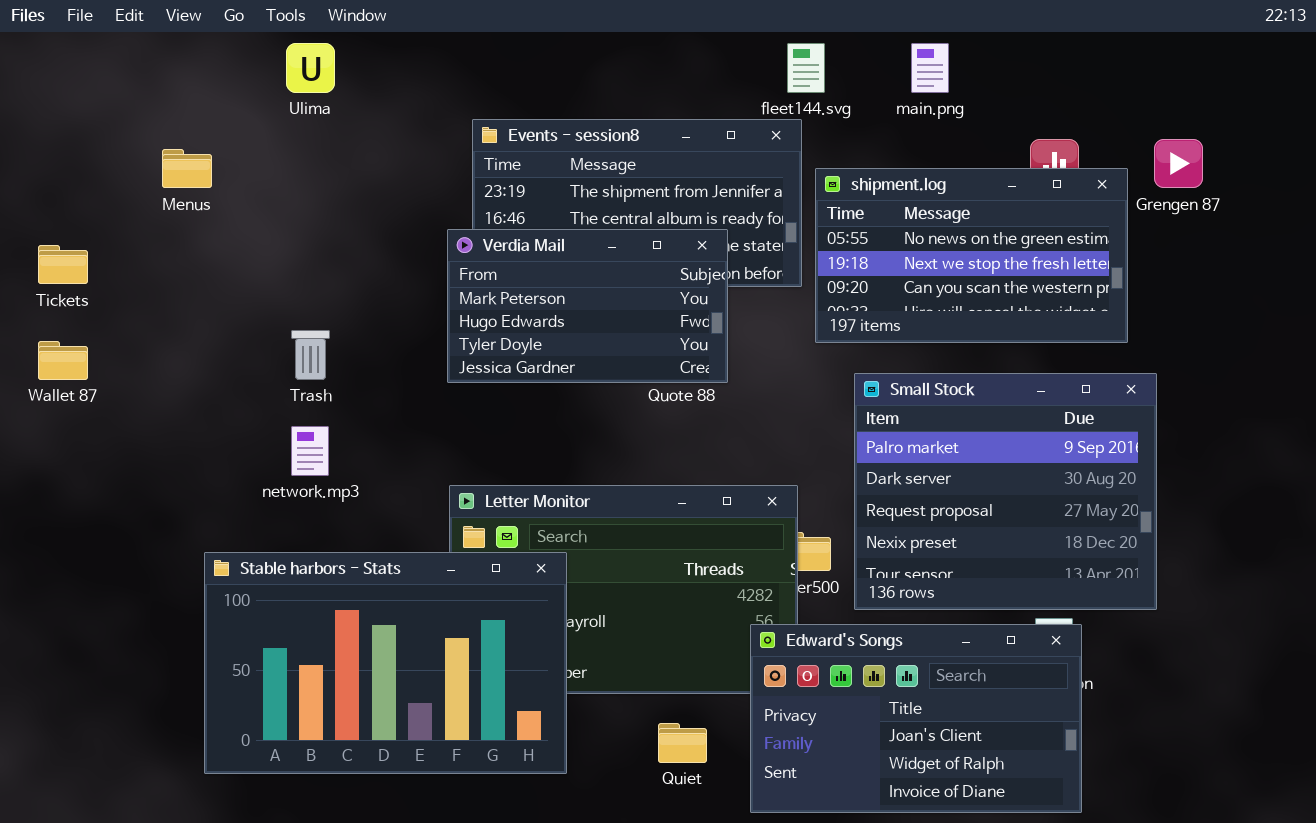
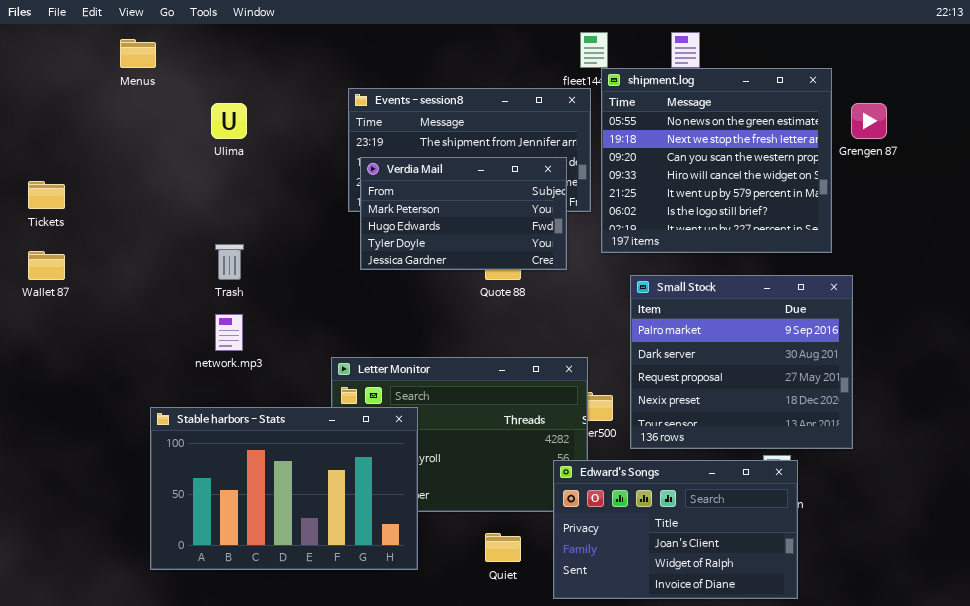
Ulima: [286,43,335,93] -> [211,103,247,139], moved
Menus: [162,149,212,188] -> [120,39,156,68], moved
shipment.log: [815,168,1128,343] -> [601,68,832,253], resized
Verdia Mail: [447,229,728,383] -> [360,157,567,270], moved

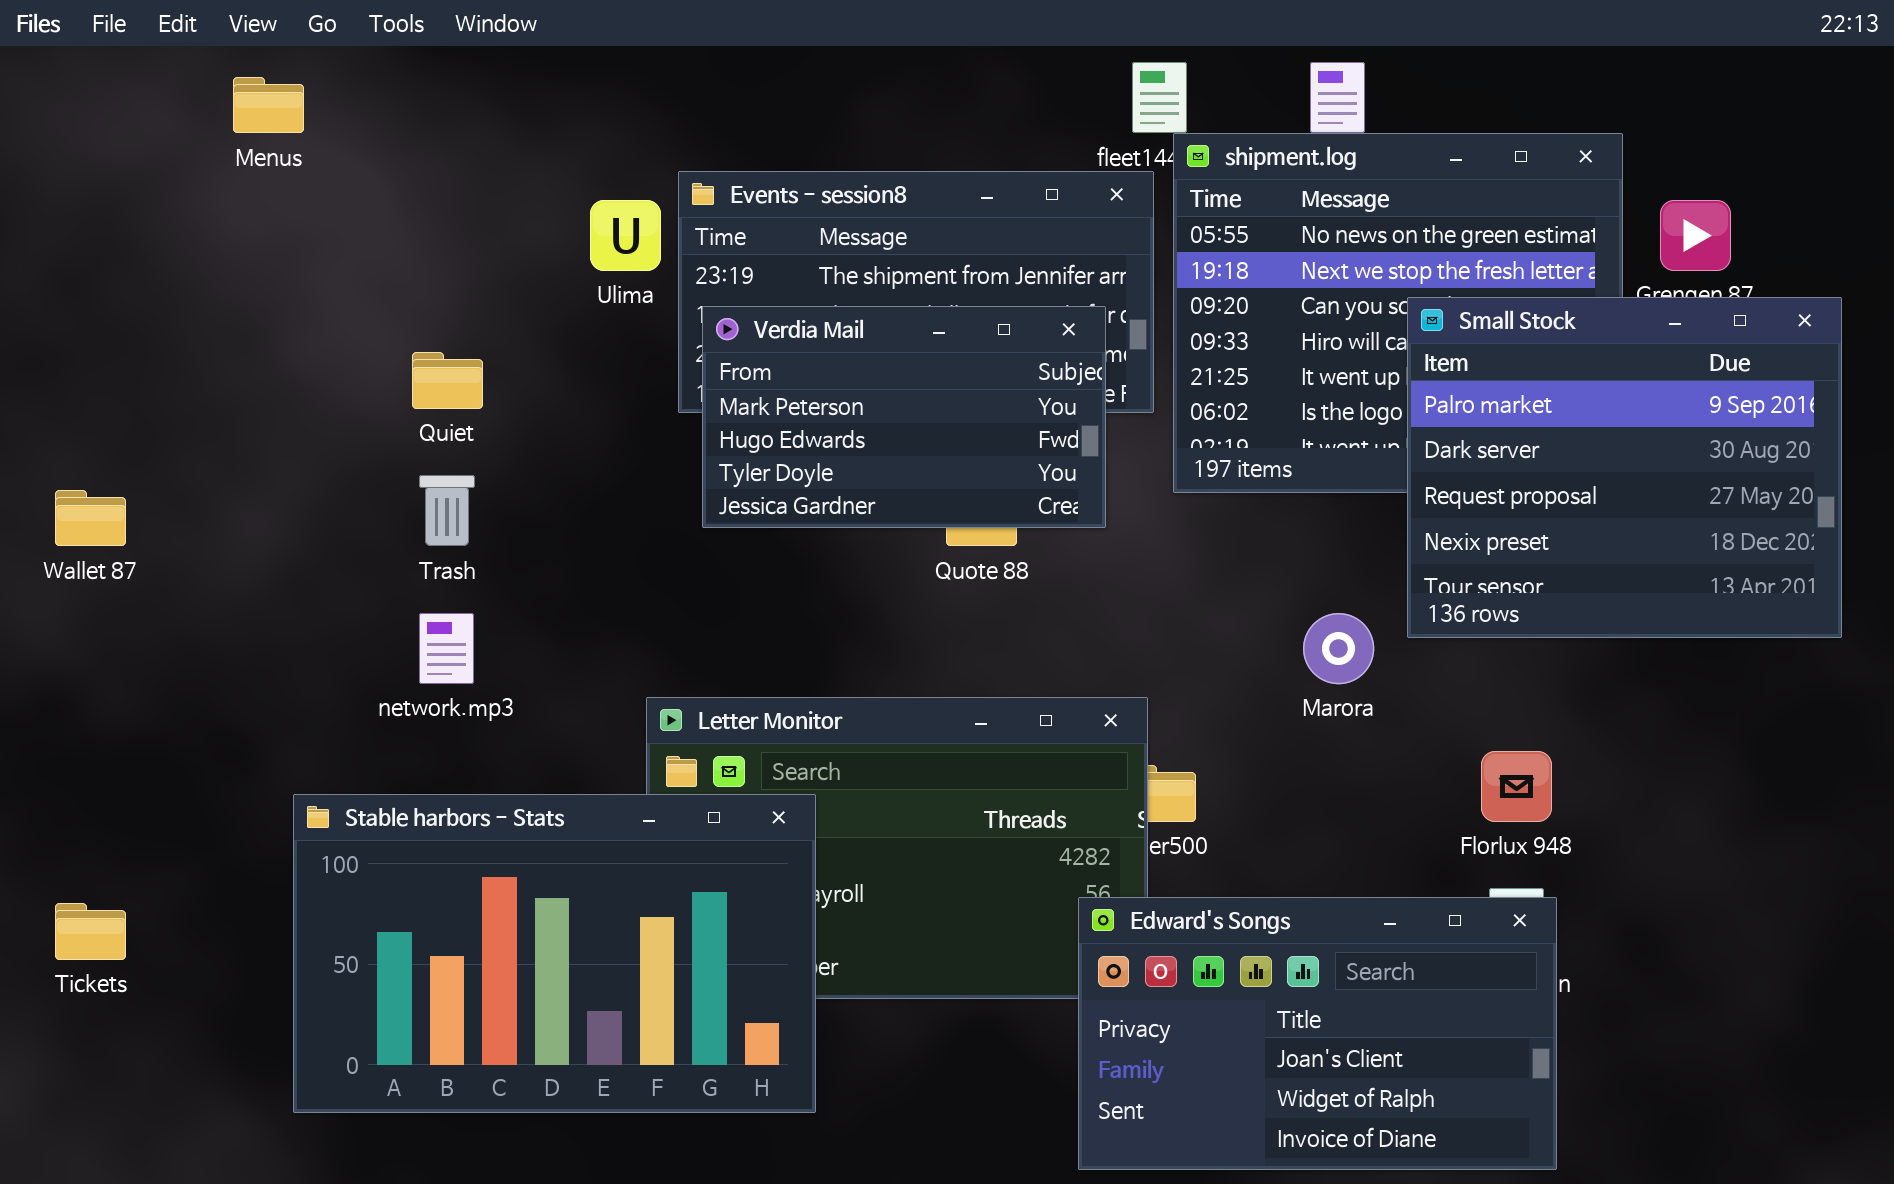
Ulima: [211,103,247,139] -> [590,200,661,271], moved
Tickets: [28,181,65,209] -> [55,903,126,960], moved
Small Stock: [630,275,853,449] -> [1407,297,1842,638], moved
Quiet: [485,533,521,562] -> [412,352,483,409], moved

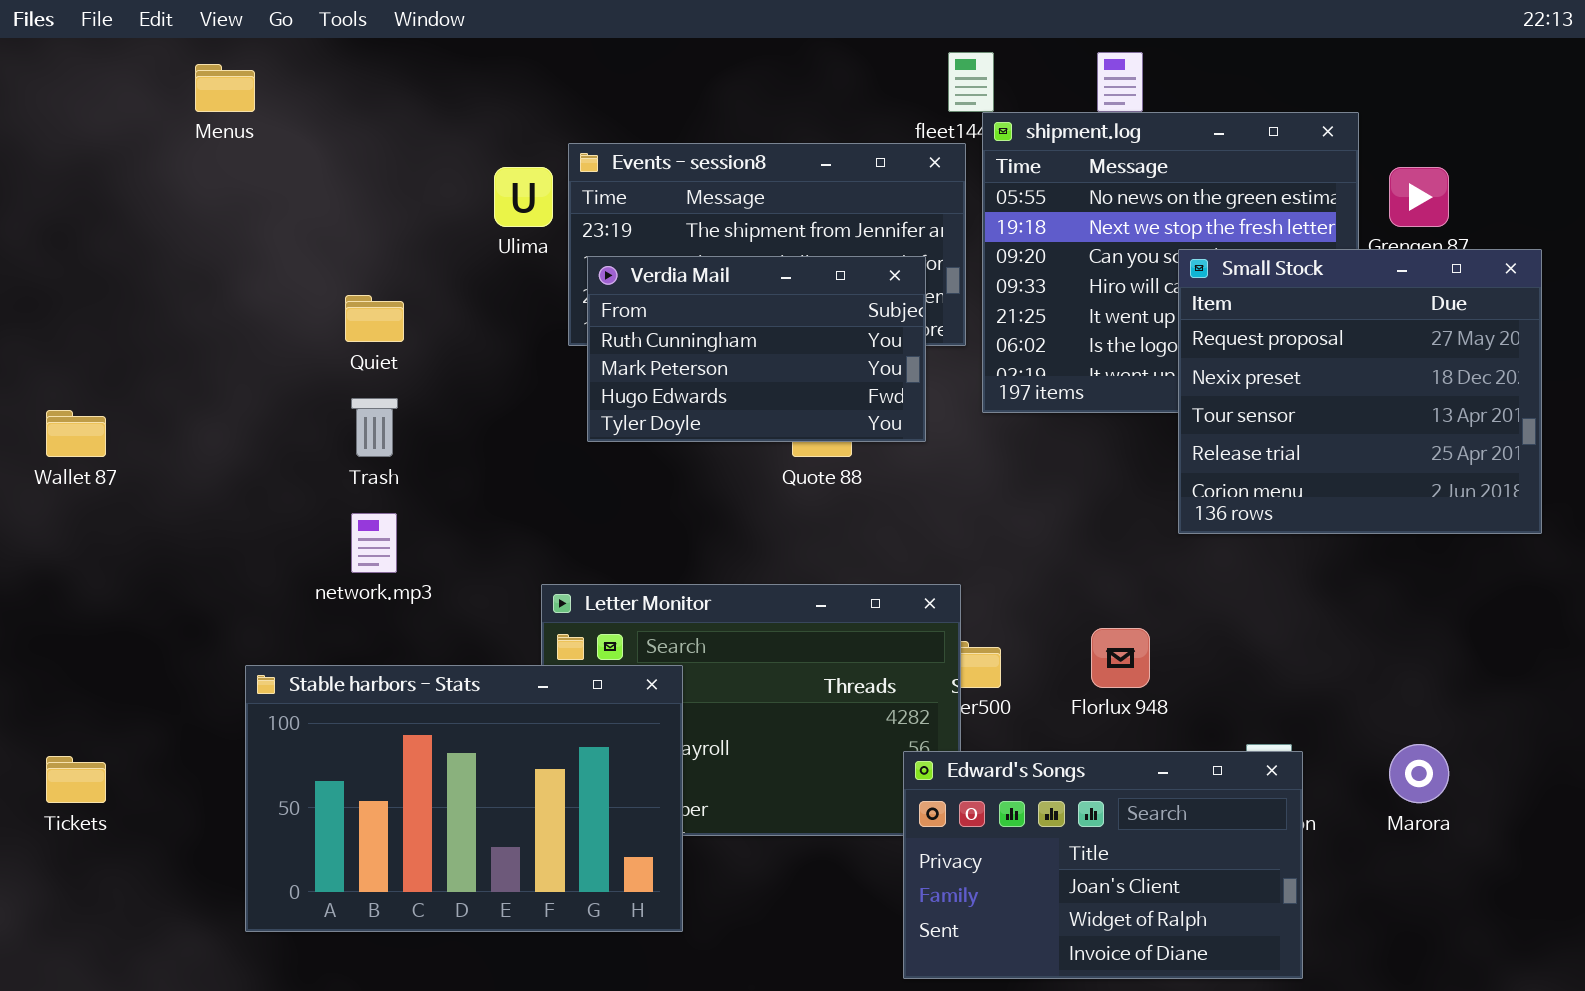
Small Stock: [1407,297,1842,638] -> [1178,249,1542,534], scrolled down 2 rows
Verdia Mail: [702,306,1106,528] -> [587,256,926,442], scrolled up 1 row
Marora: [1303,613,1374,684] -> [1389,744,1449,803], moved
Florlux 948: [1481,751,1552,822] -> [1091,628,1150,688], moved

